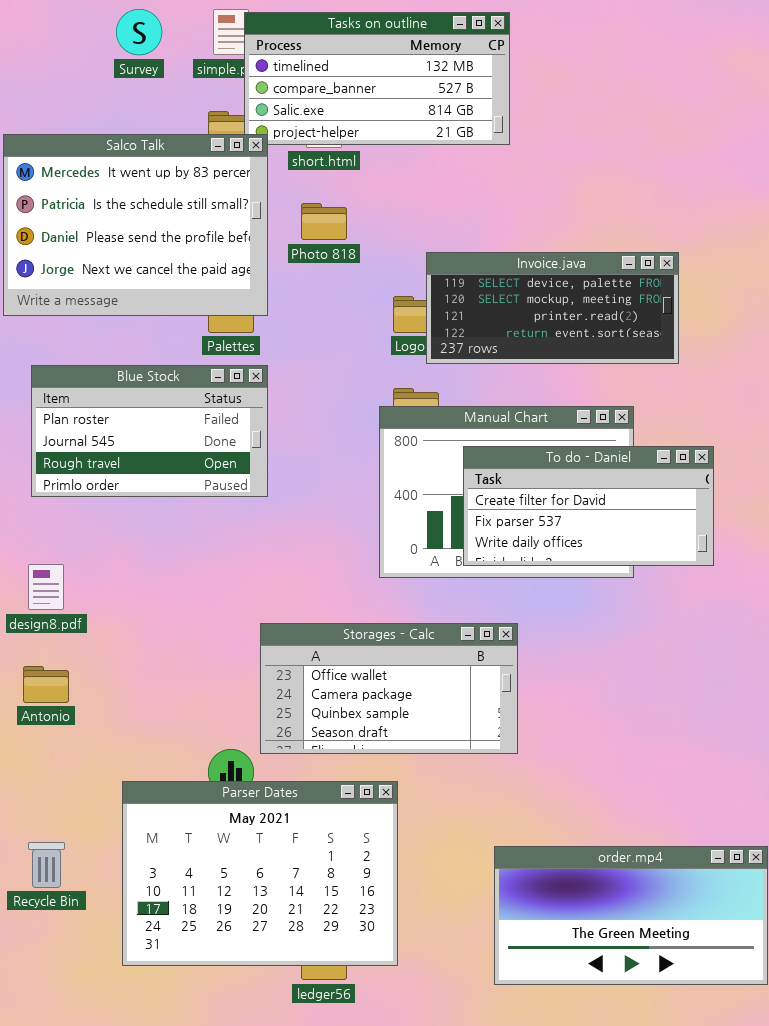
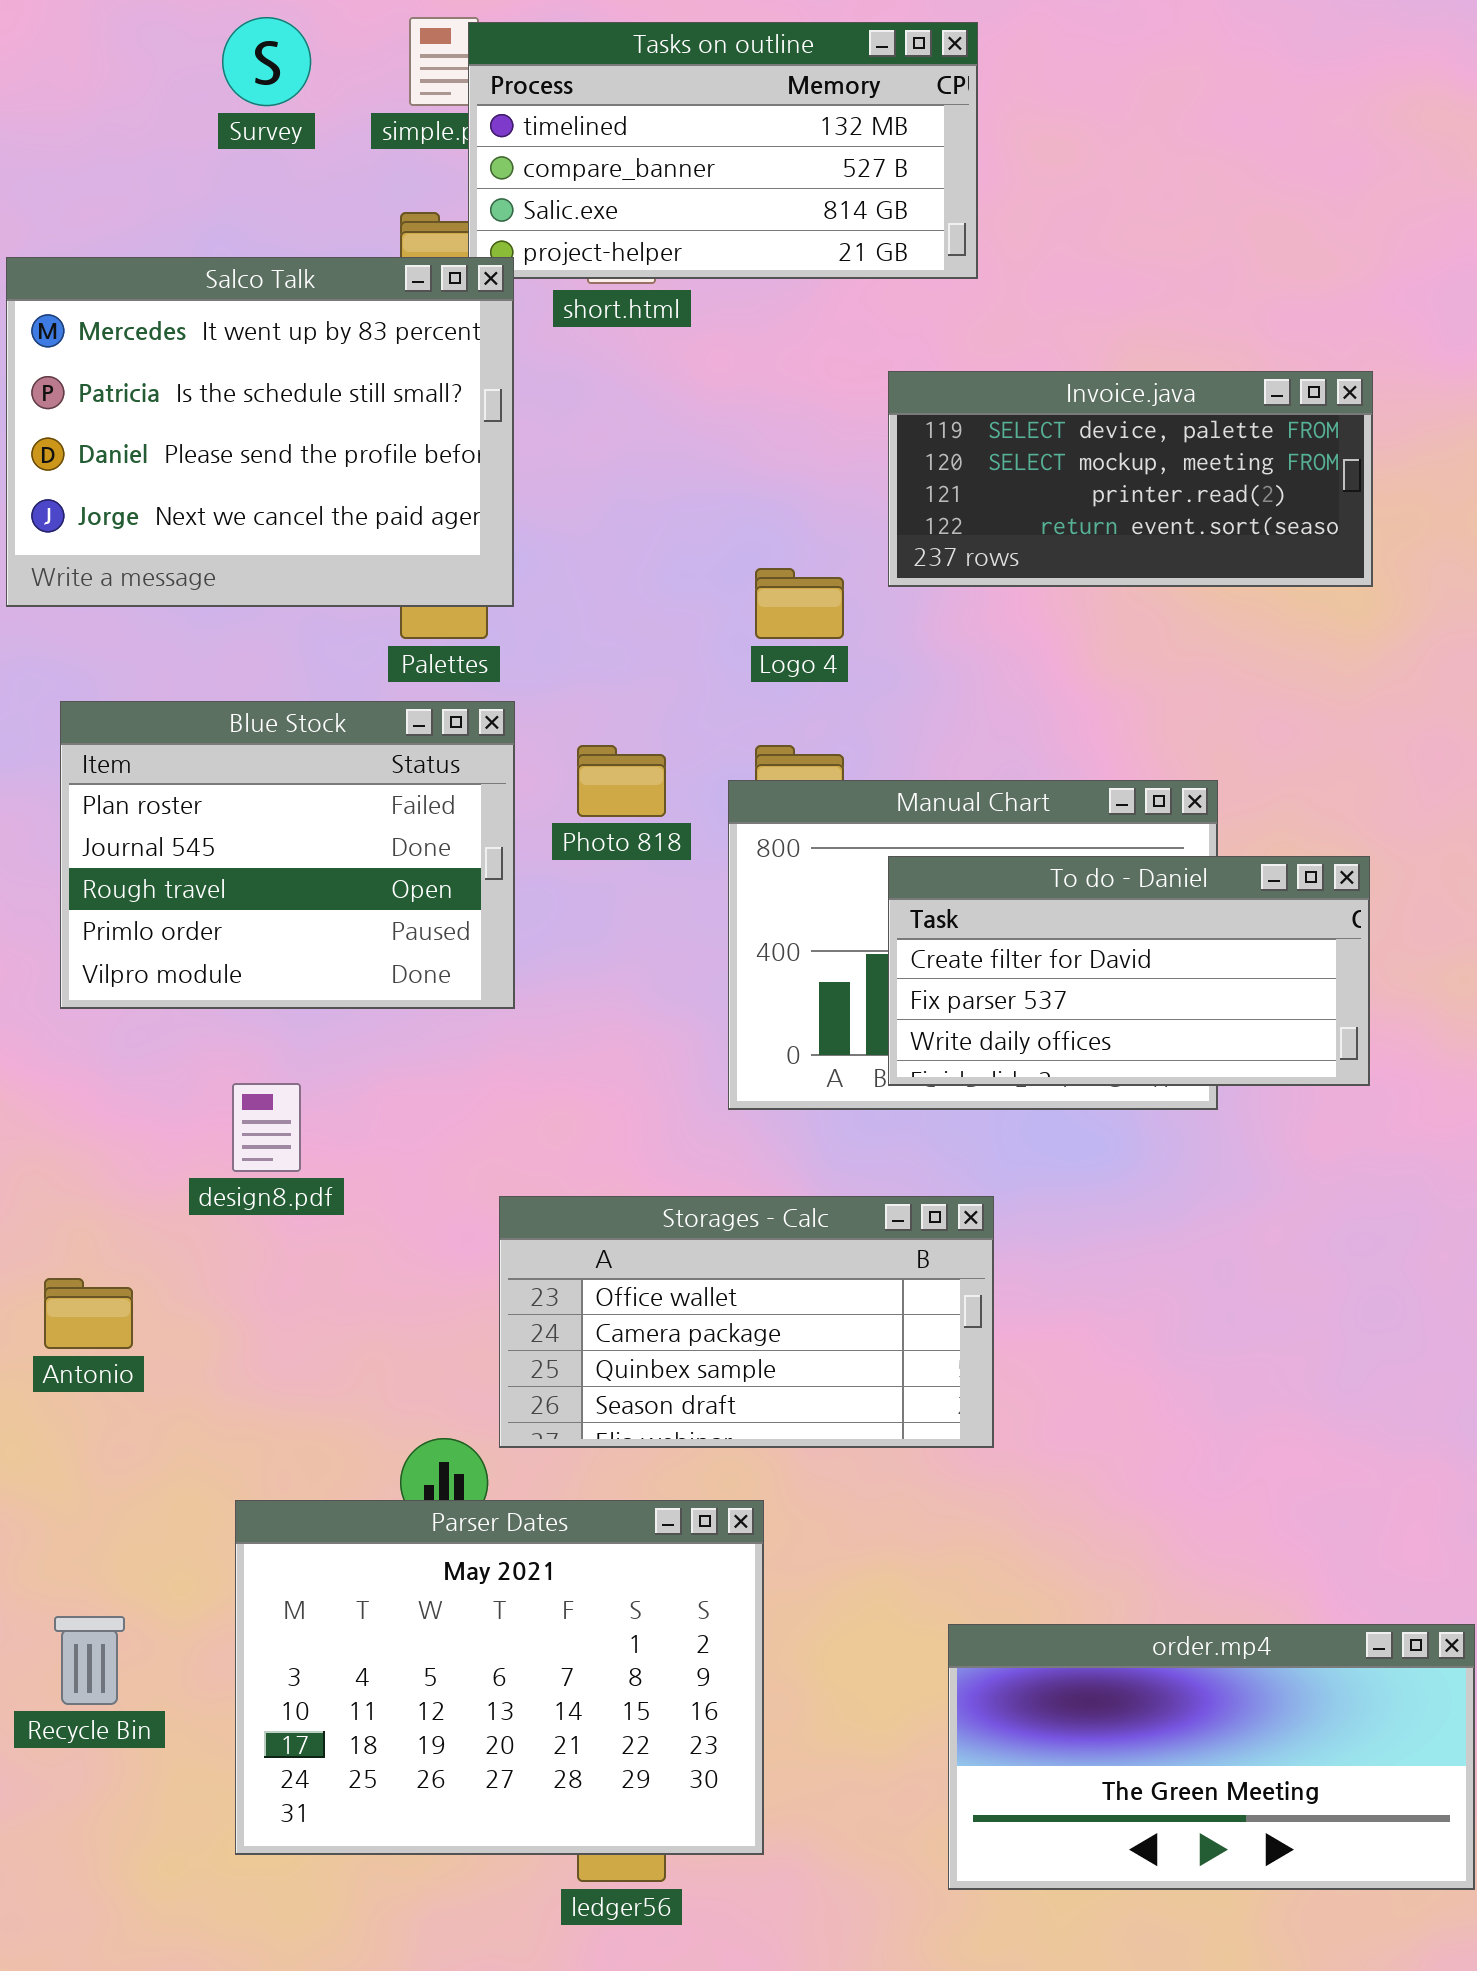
Photo 818: [301,203,347,240] -> [577,745,666,817], moved
Invoice.java: [426,252,679,364] -> [888,371,1373,587], moved
Blue Stock: [31,365,268,497] -> [60,701,515,1009], resized
design8.pdf: [28,564,64,610] -> [232,1083,301,1172], moved

